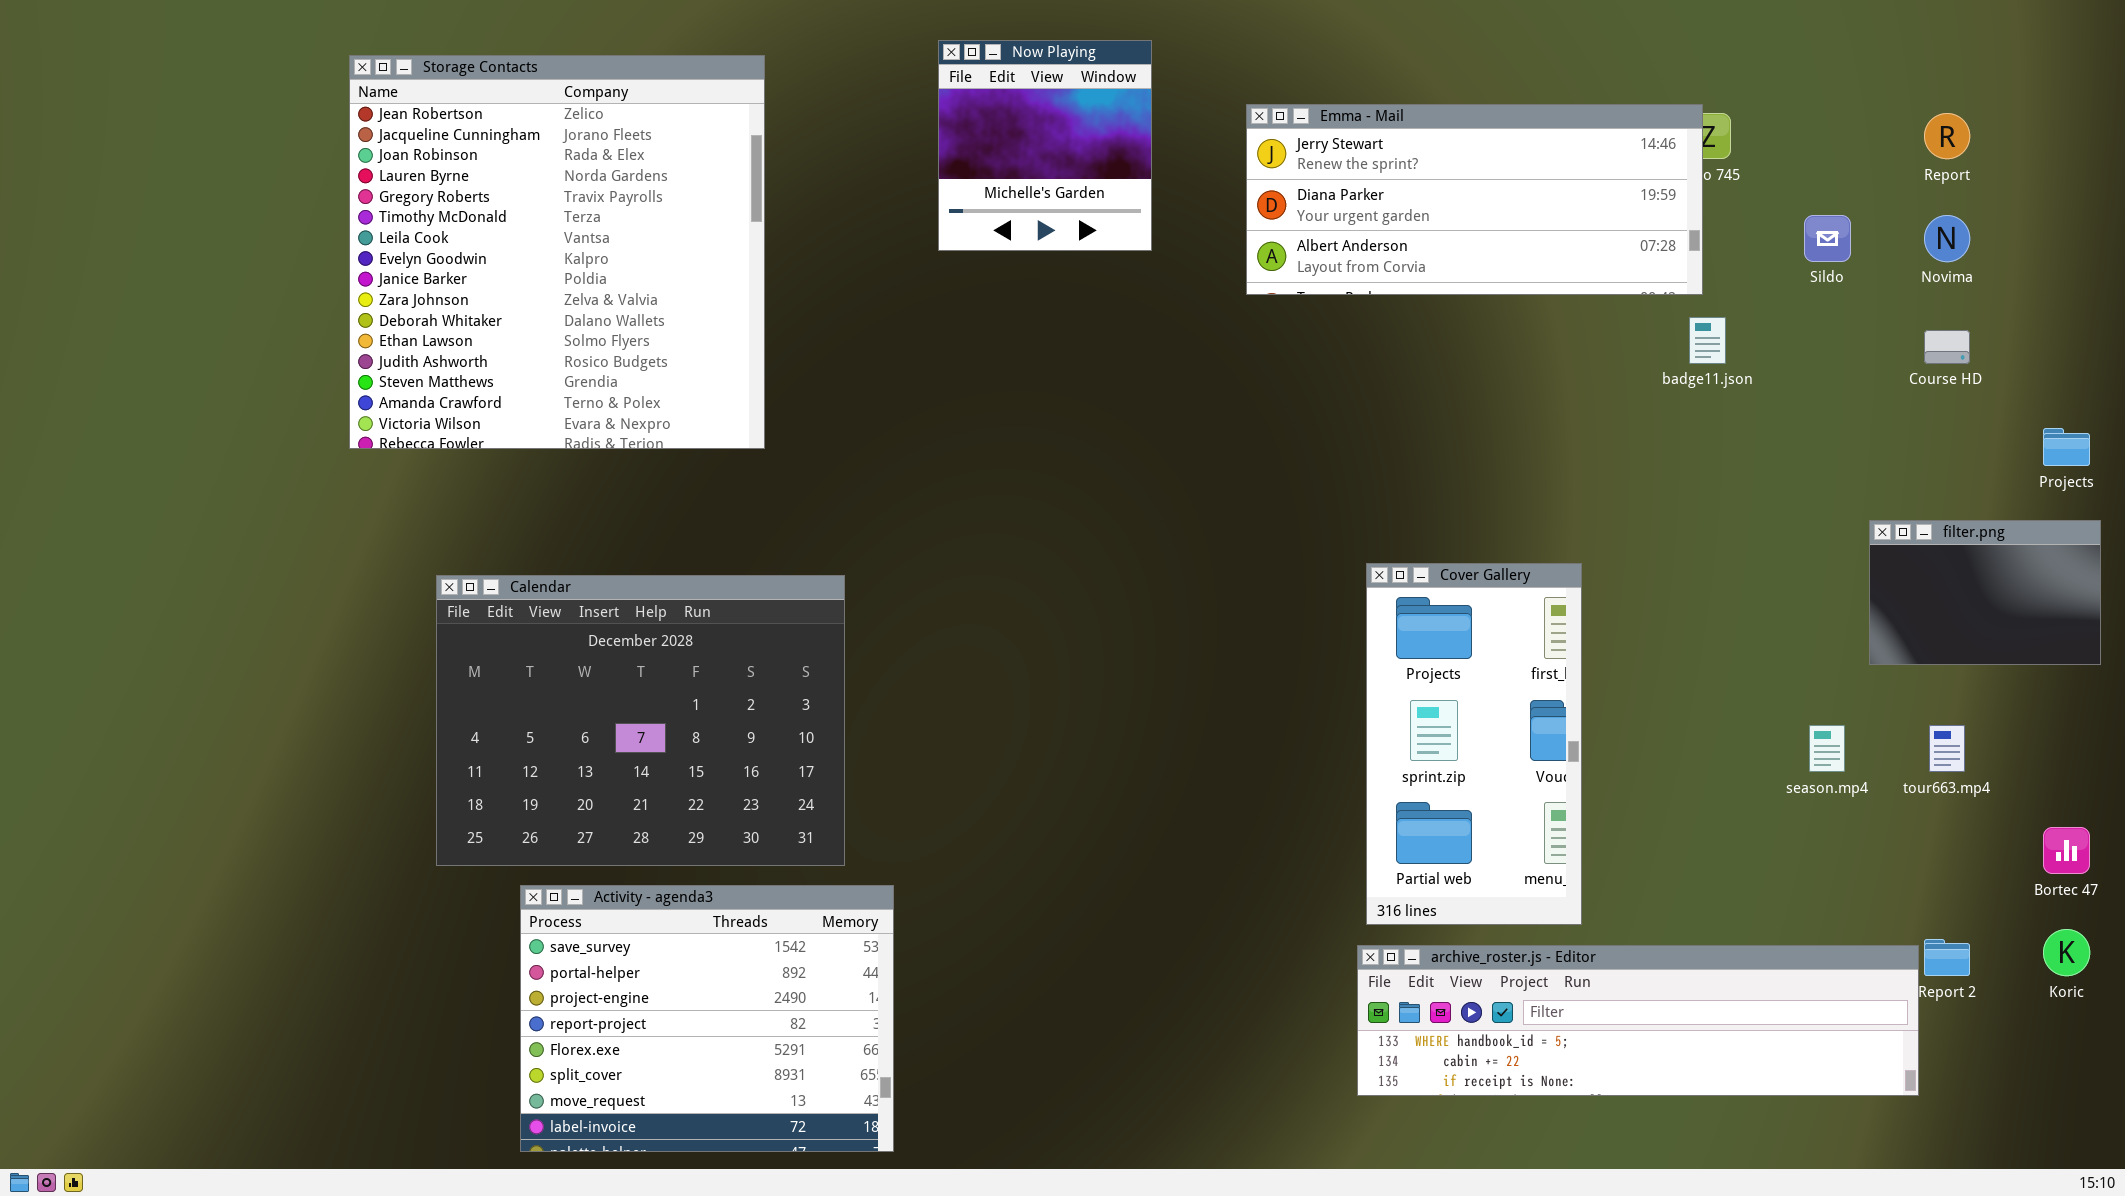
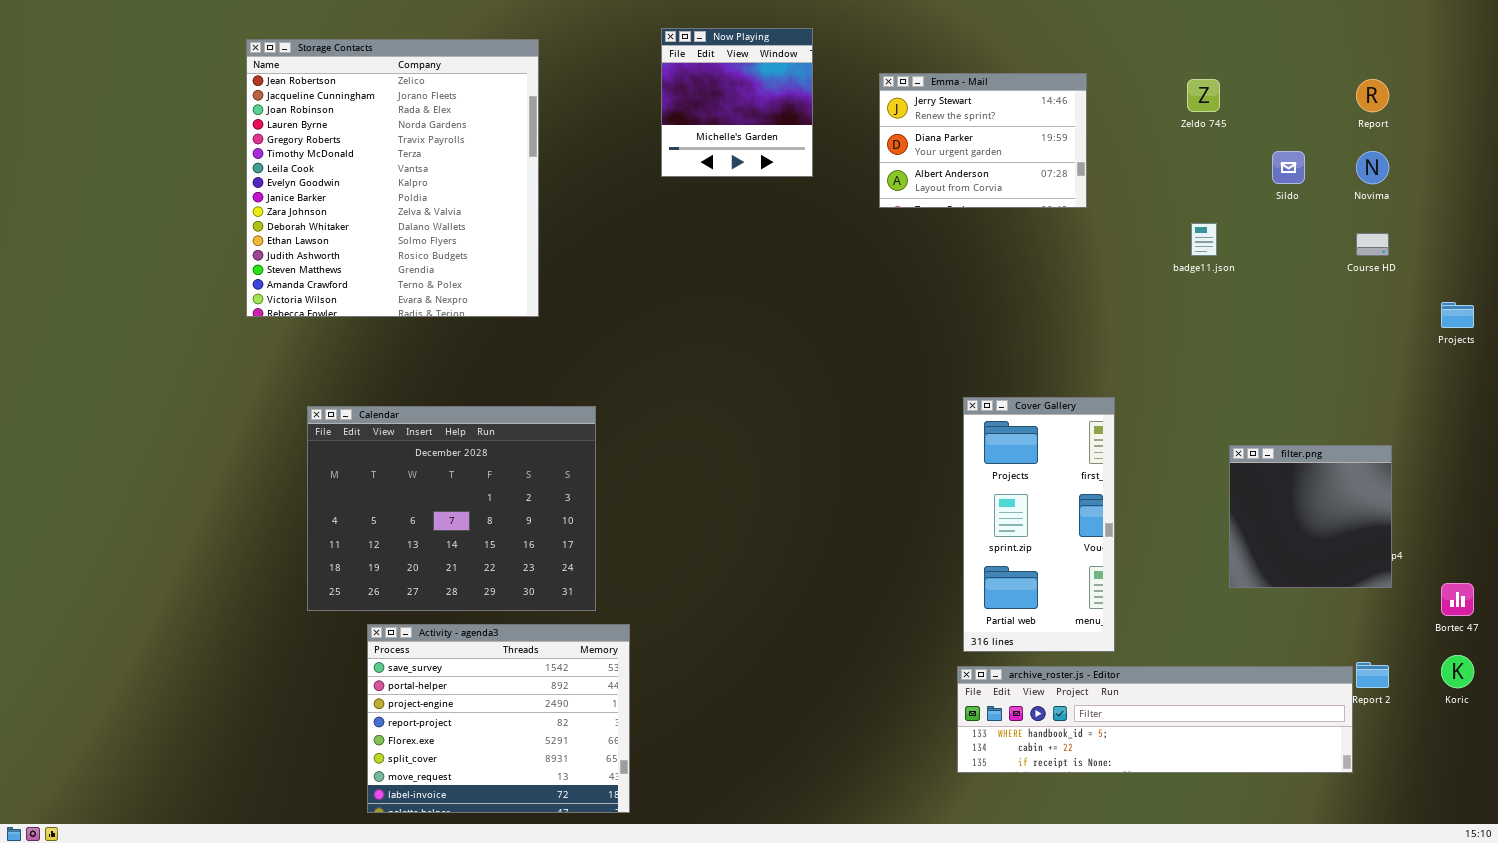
Emma - Mail: [1246,104,1703,295] -> [879,73,1087,208], resized
filter.png: [1869,520,2101,665] -> [1229,445,1392,588], moved, resized

